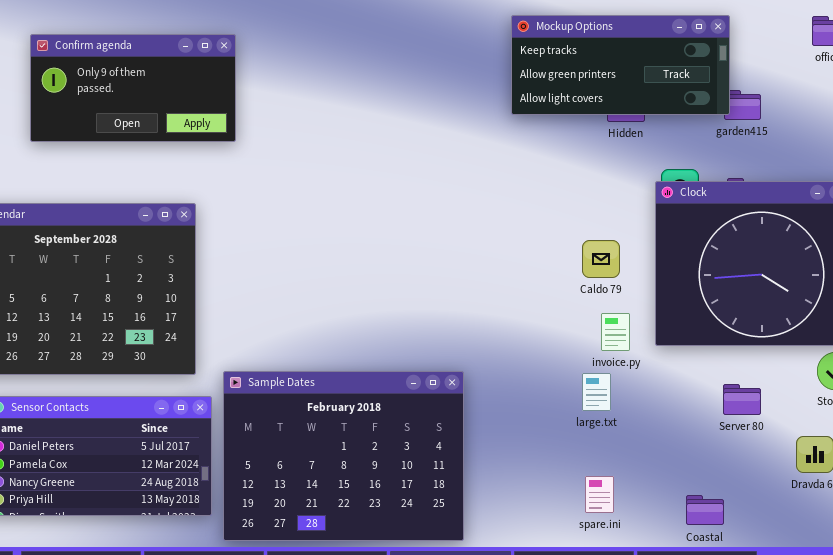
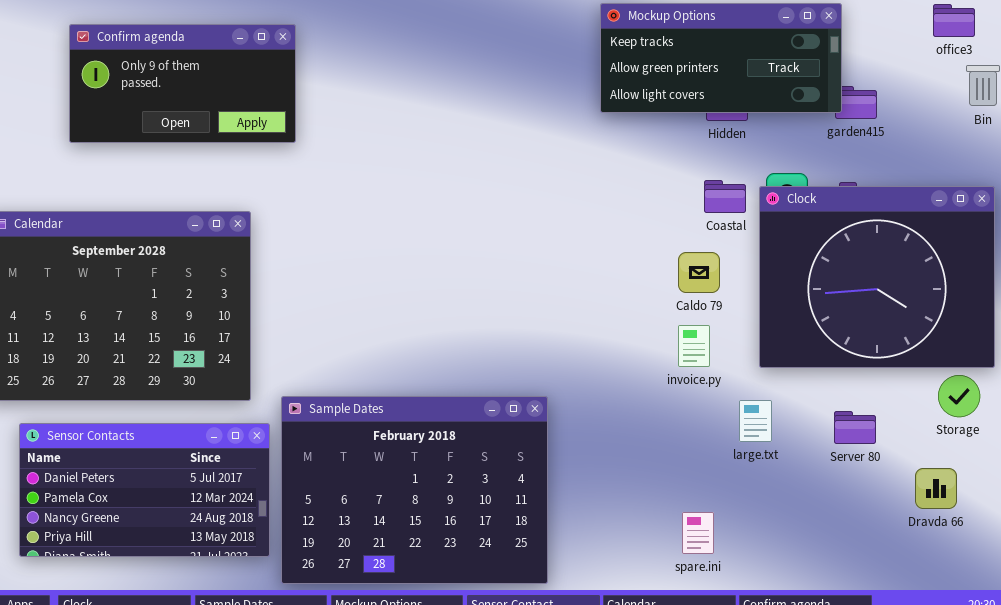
invoice.py: [601,313,630,351] -> [678,325,710,367], moved
large.txt: [582,373,611,411] -> [739,400,772,442], moved
Coastal: [686,495,724,525] -> [704,180,746,213], moved

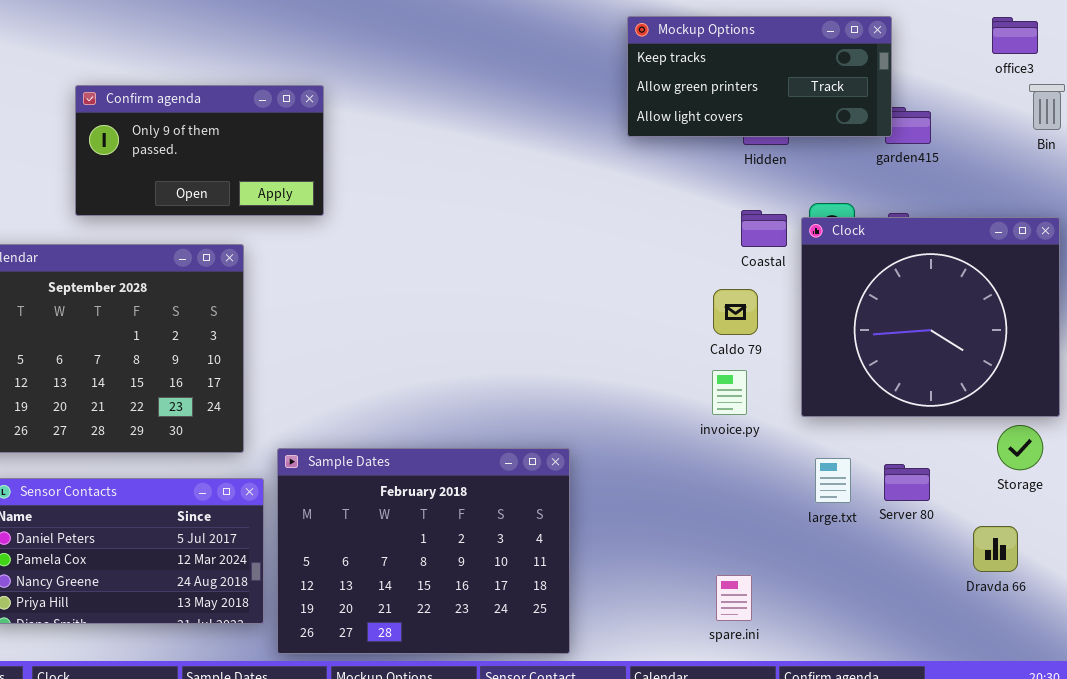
Confirm agenda: [69,24,296,143] -> [75,85,324,216], moved
large.txt: [739,400,772,442] -> [815,458,851,503], moved

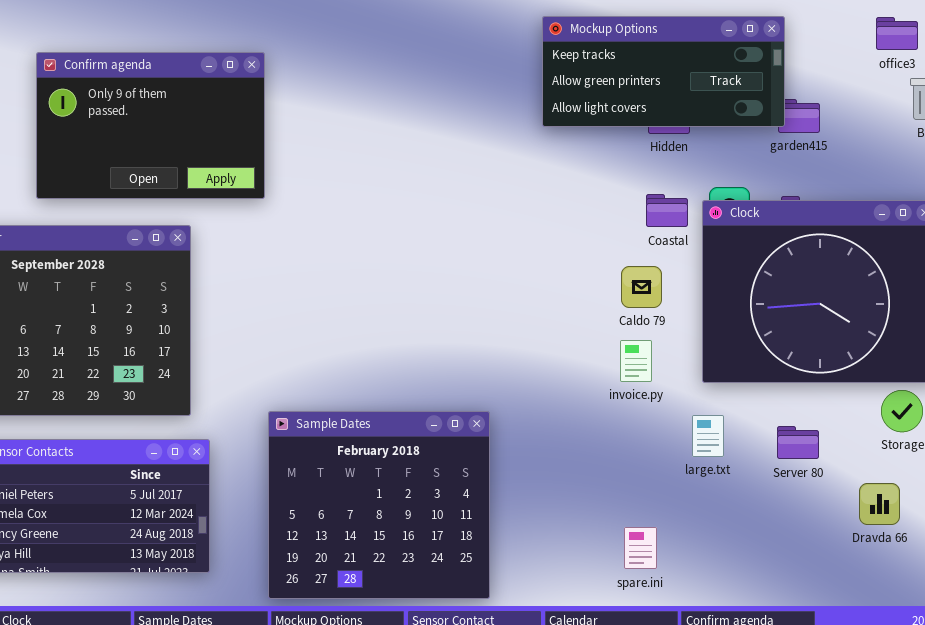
Confirm agenda: [75,85,324,216] -> [36,52,265,199], resized
Sample Dates: [277,448,570,654] -> [268,411,490,599], resized
large.txt: [815,458,851,503] -> [692,415,724,457], moved

